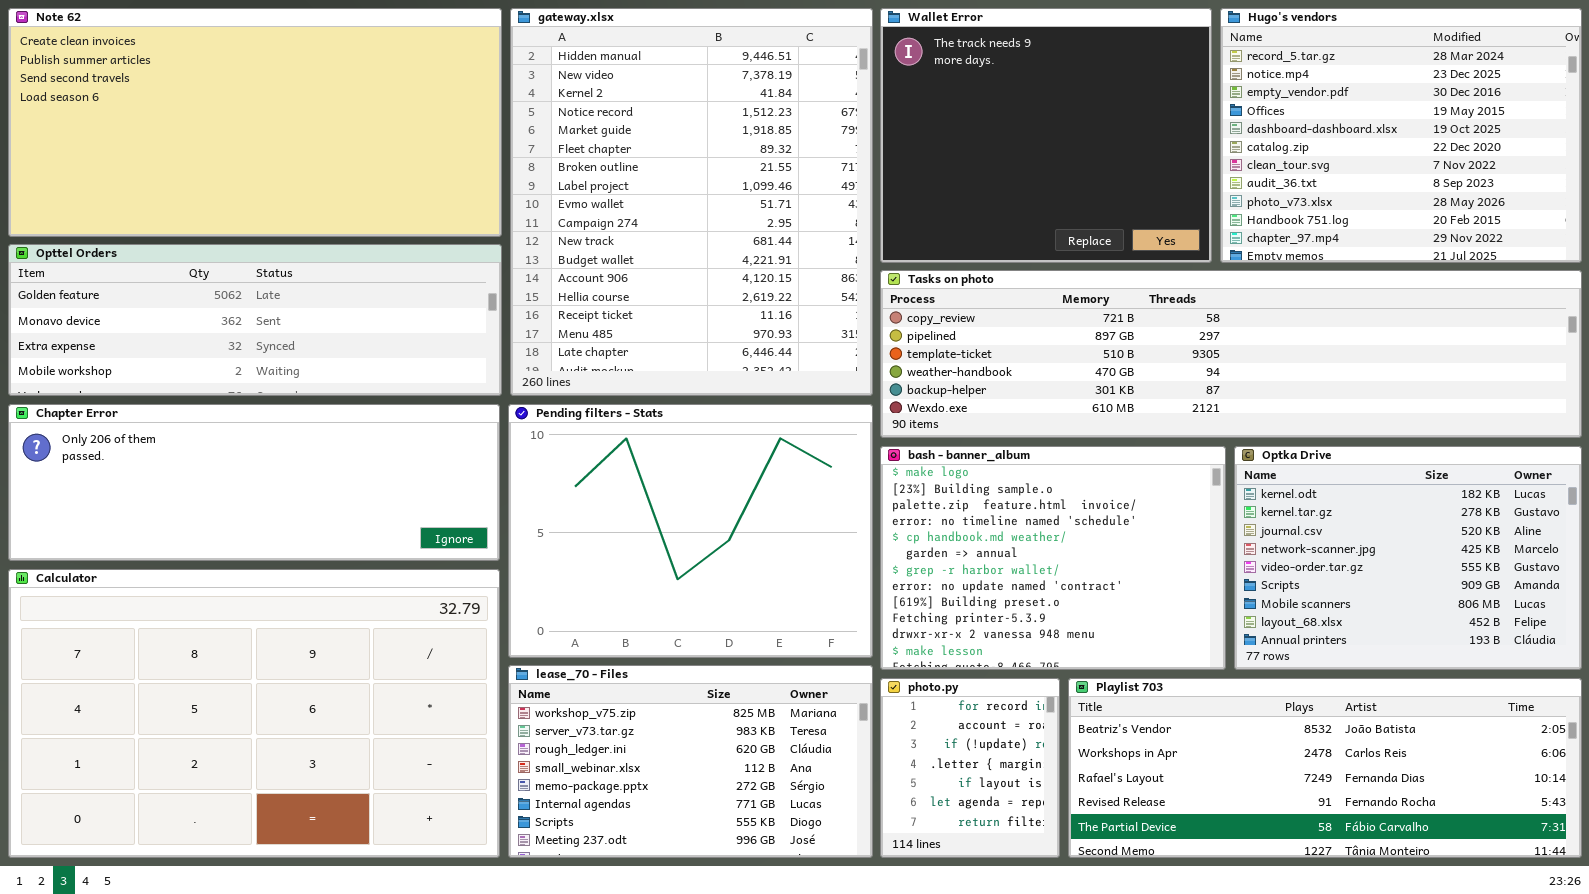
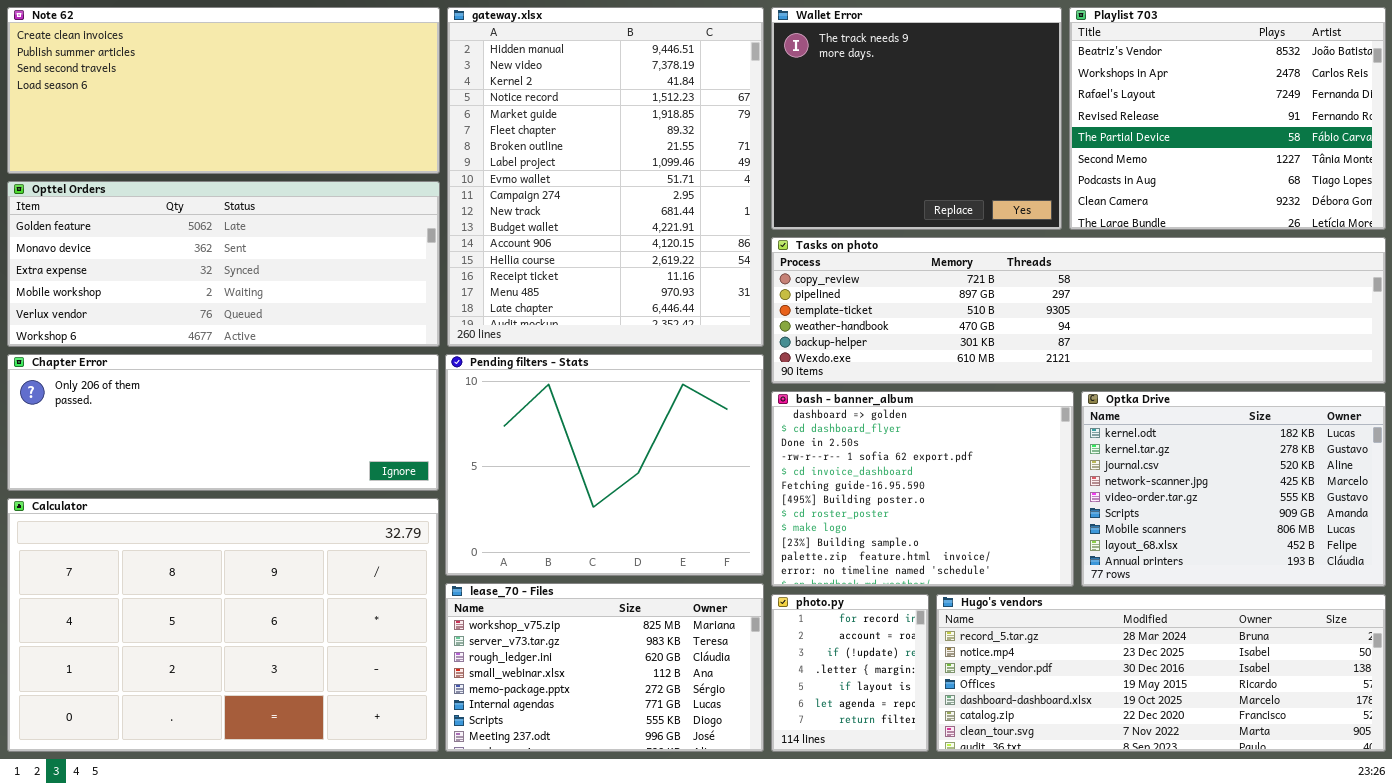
Note 62: [8,8,502,237] -> [7,7,440,174], resized
Hugo's vendors: [1220,8,1582,263] -> [936,594,1386,752], moved, resized
Opttel Orders: [8,244,502,396] -> [7,181,440,347], resized
bash - banner_album: [880,446,1226,670] -> [771,391,1074,587], scrolled up 8 rows
Playlist 703: [1068,678,1582,858] -> [1069,7,1386,230], moved, resized

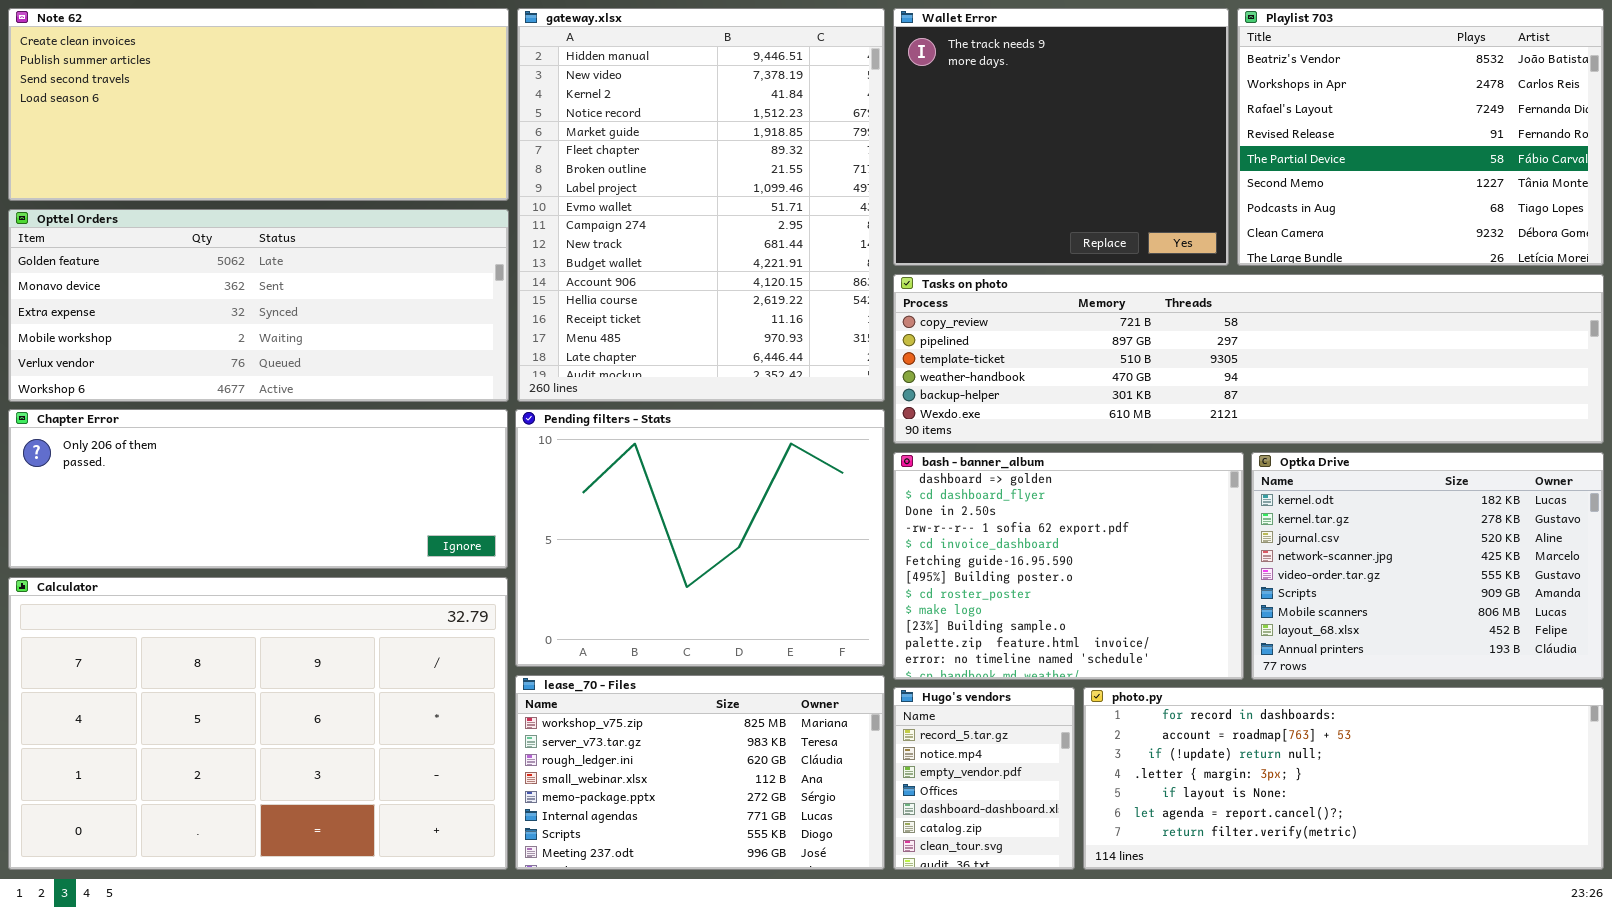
photo.py: [771,594,929,752] -> [1083,687,1604,870], moved, resized
Hugo's vendors: [936,594,1386,752] -> [893,687,1075,870], moved, resized

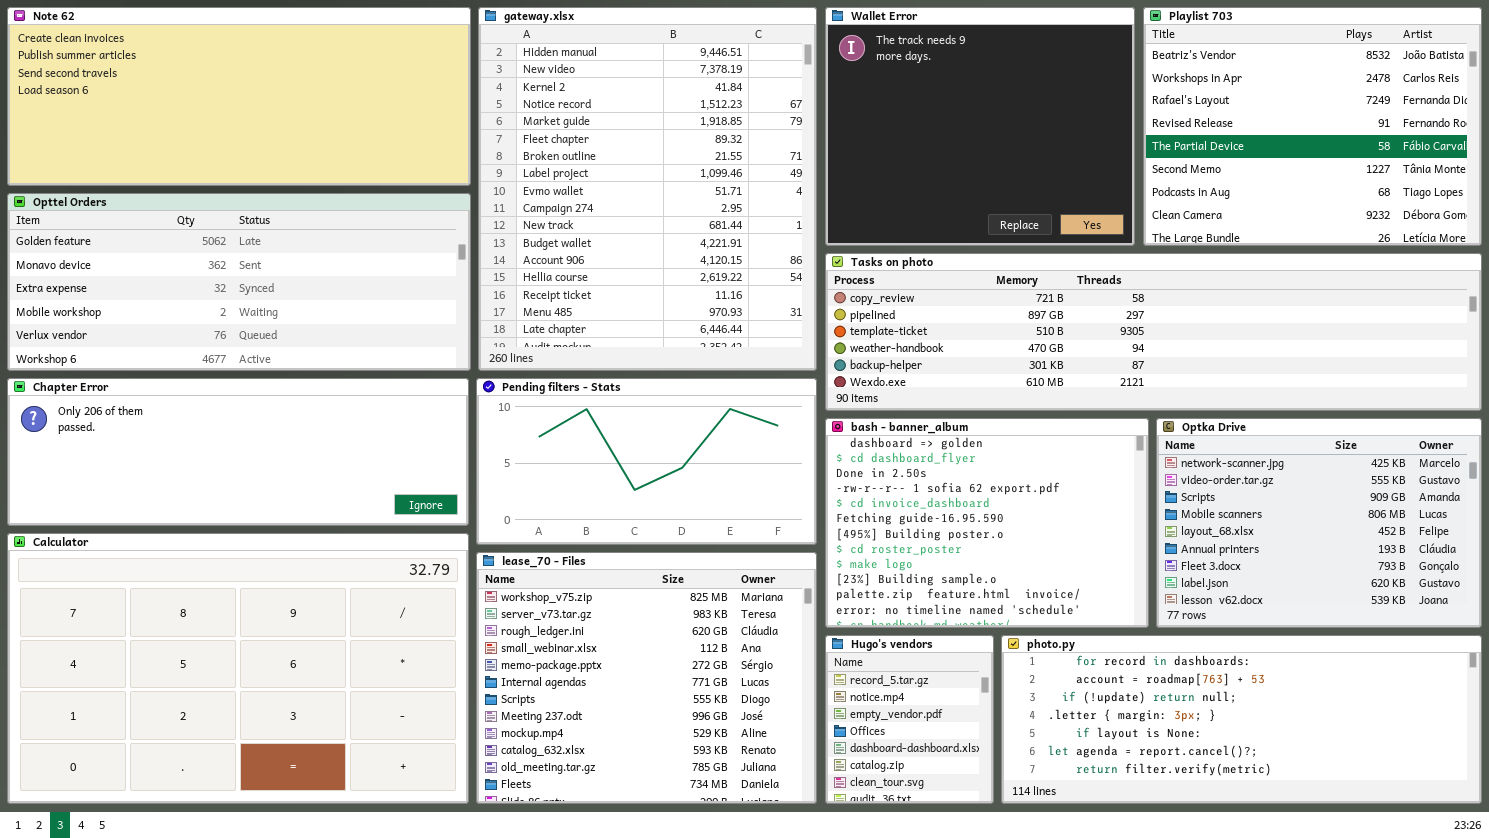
Pending filters - Stats: [515,409,885,667] -> [476,378,817,545], resized
Optka Drive: [1251,452,1604,680] -> [1156,418,1482,628], scrolled down 3 rows
lease_70 - Files: [515,675,885,870] -> [476,552,817,804], resized

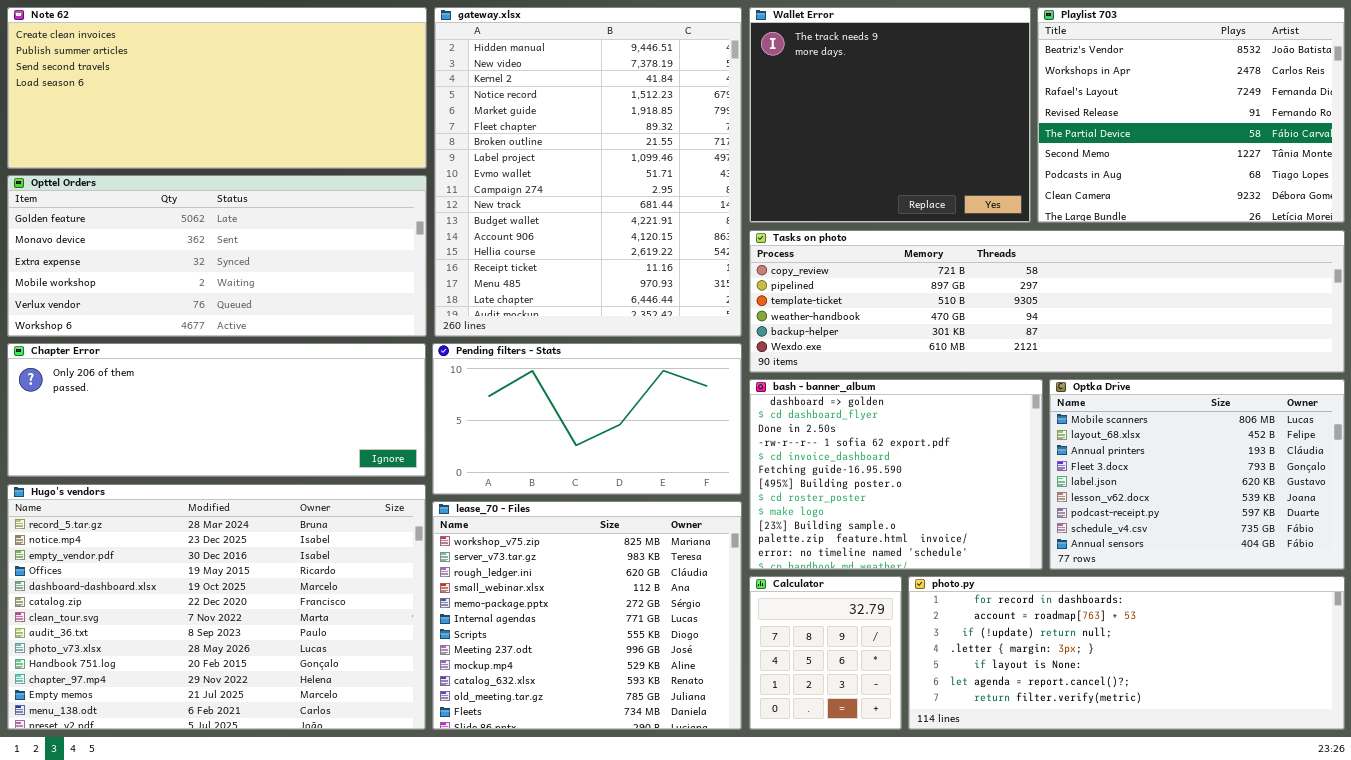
Optka Drive: [1156,418,1482,628] -> [1049,379,1345,570], scrolled down 3 rows
Calculator: [7,533,469,804] -> [749,576,902,730], moved, resized
Hugo's vendors: [825,635,994,804] -> [7,484,426,730], moved, resized

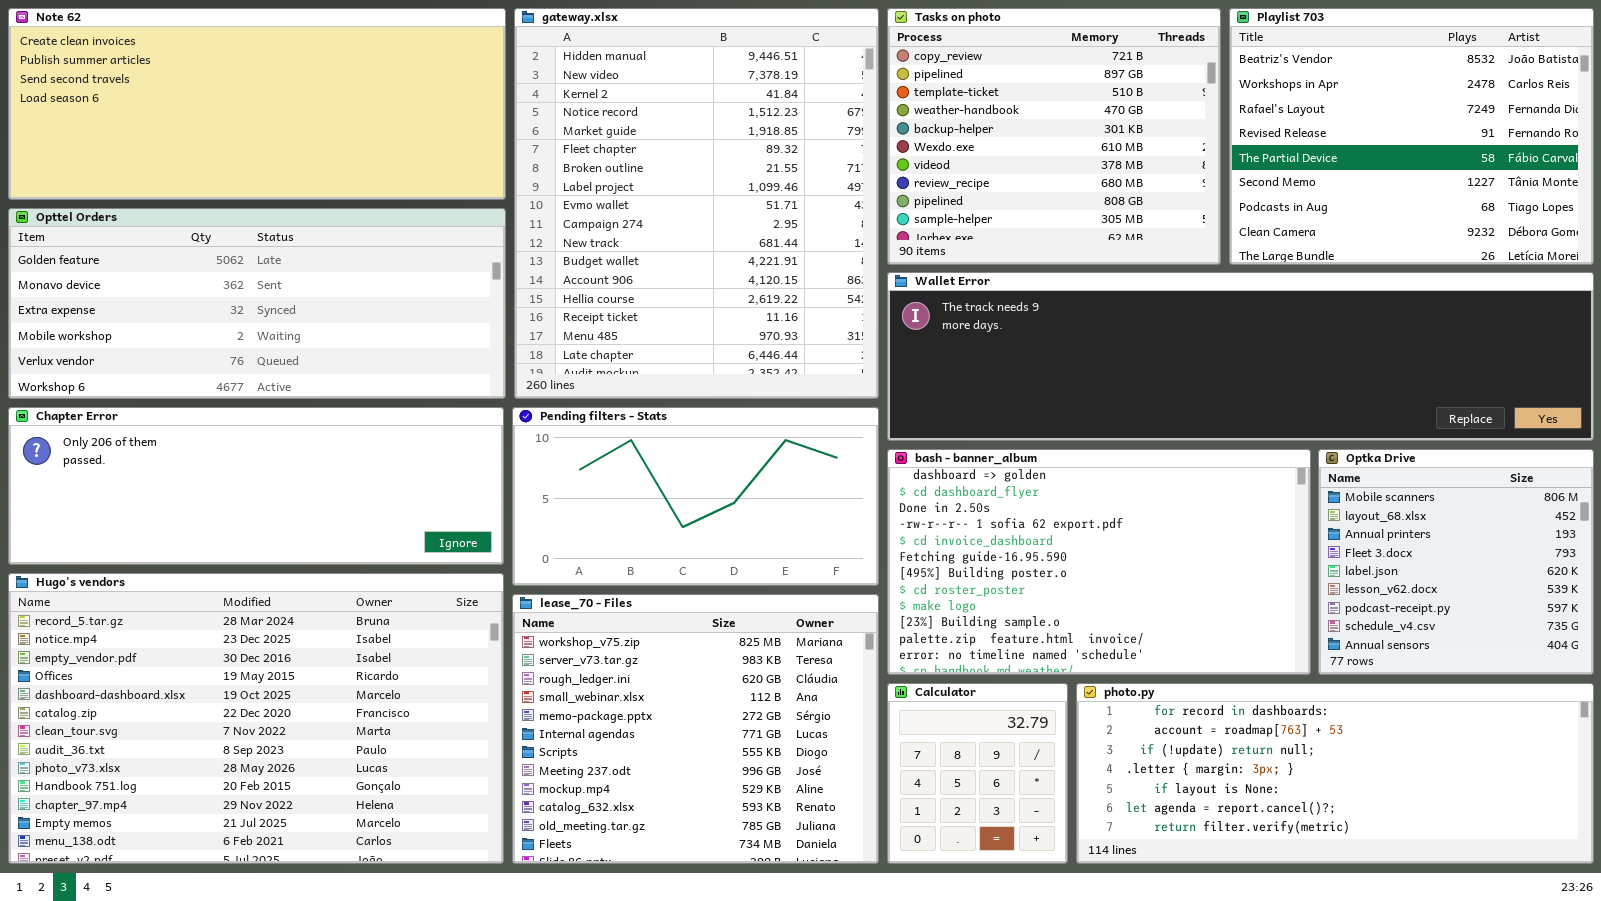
Wallet Error: [749,7,1031,223] -> [887,272,1594,441], moved, resized
Tasks on photo: [749,230,1345,373] -> [887,8,1221,265], moved, resized
bash - banner_album: [749,379,1043,570] -> [887,449,1311,675], resized
Optka Drive: [1049,379,1345,570] -> [1318,449,1594,675], resized

